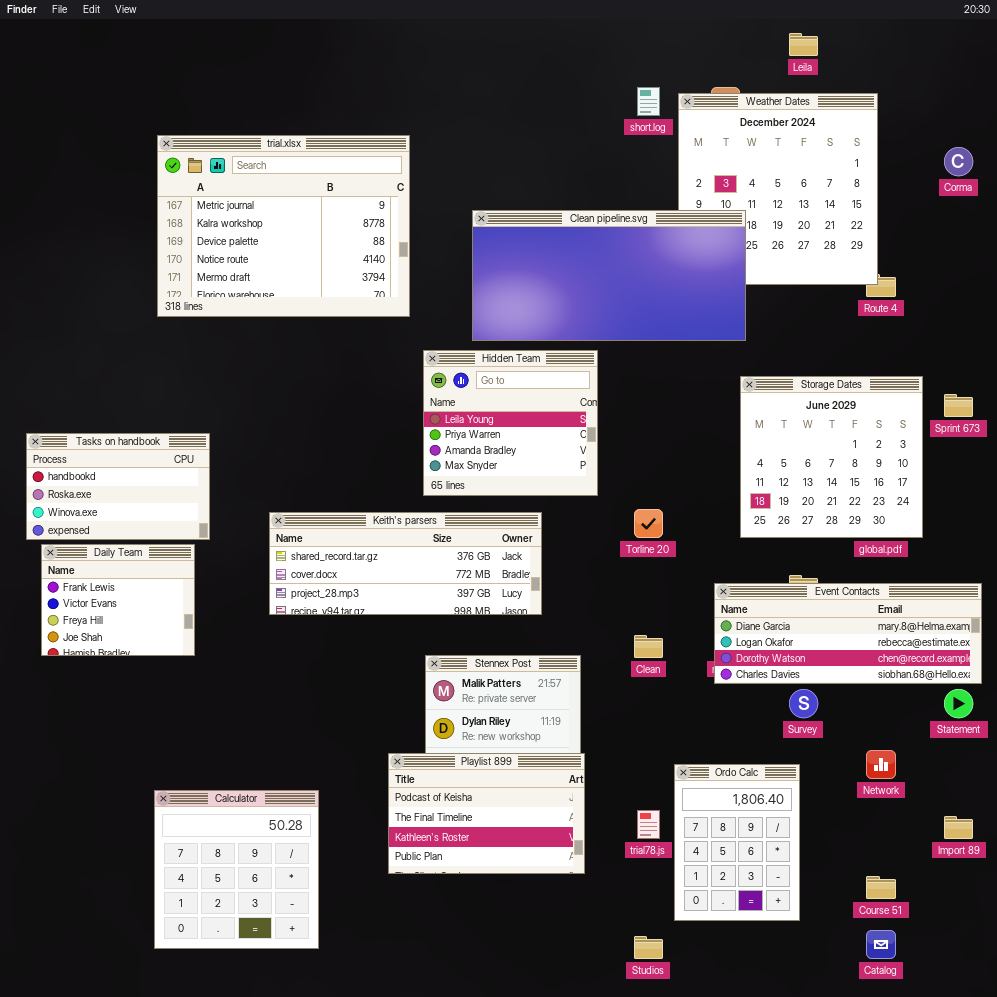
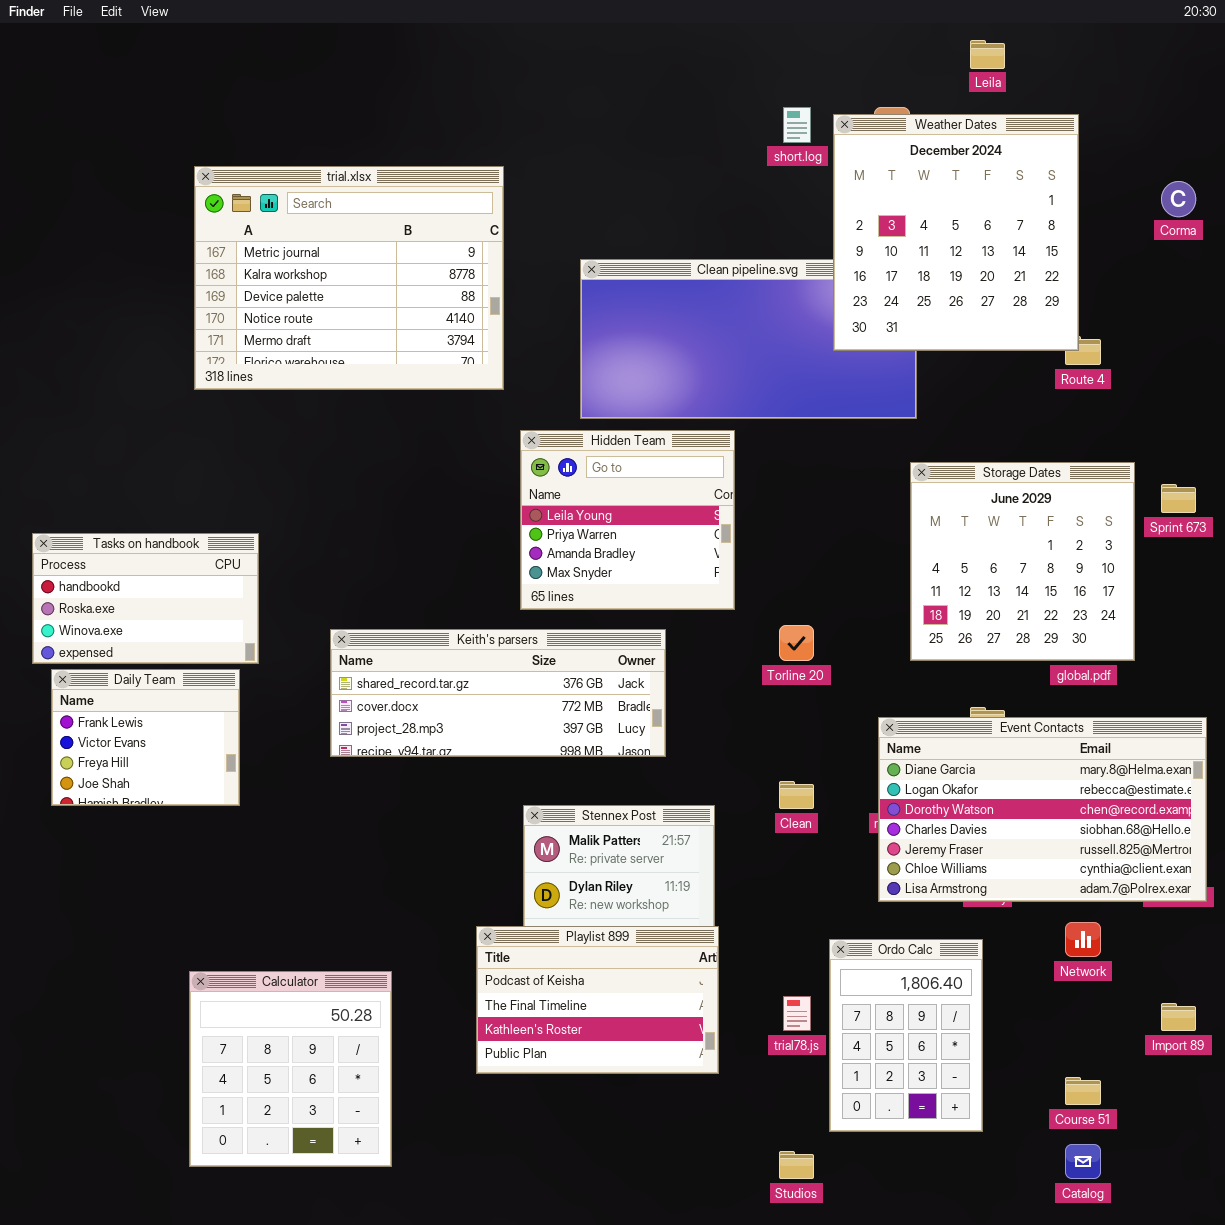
Weather Dates: [678,93,878,285] -> [833,114,1079,351], raised
Event Contacts: [714,583,982,684] -> [878,717,1207,902], resized

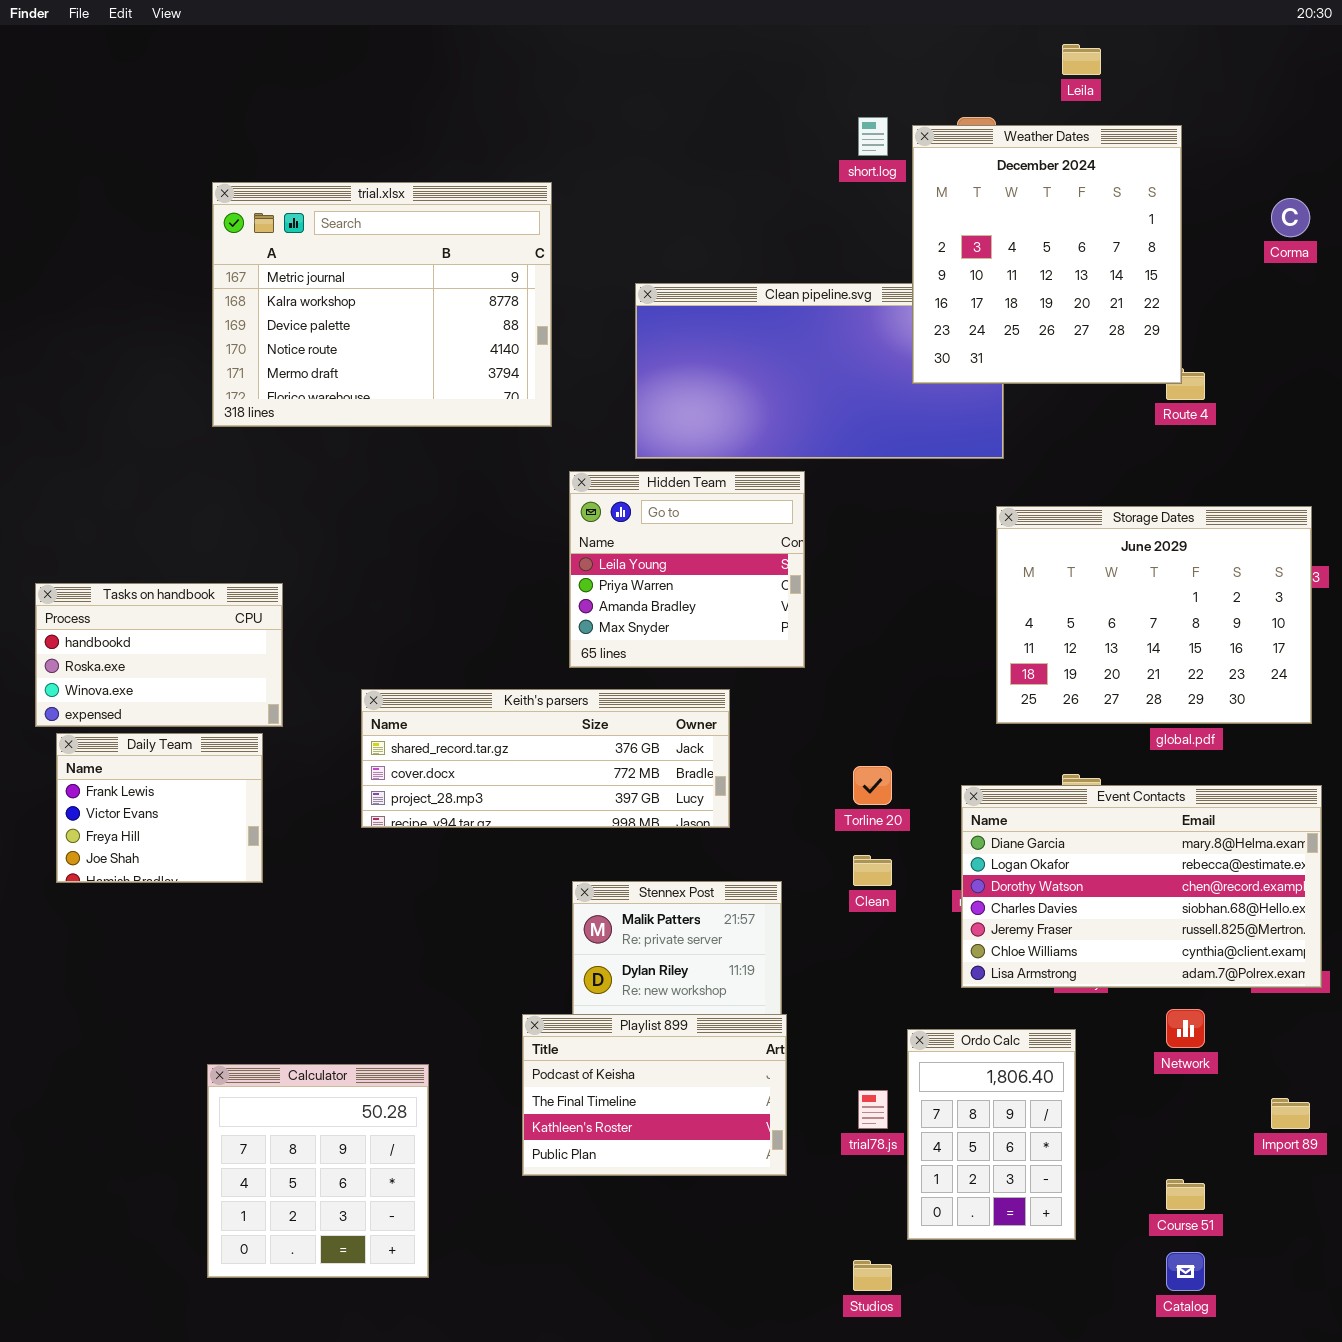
Storage Dates: [910,462,1135,661] -> [996,506,1312,724], resized
Torline 20: [779,625,814,661] -> [853,766,892,805], moved

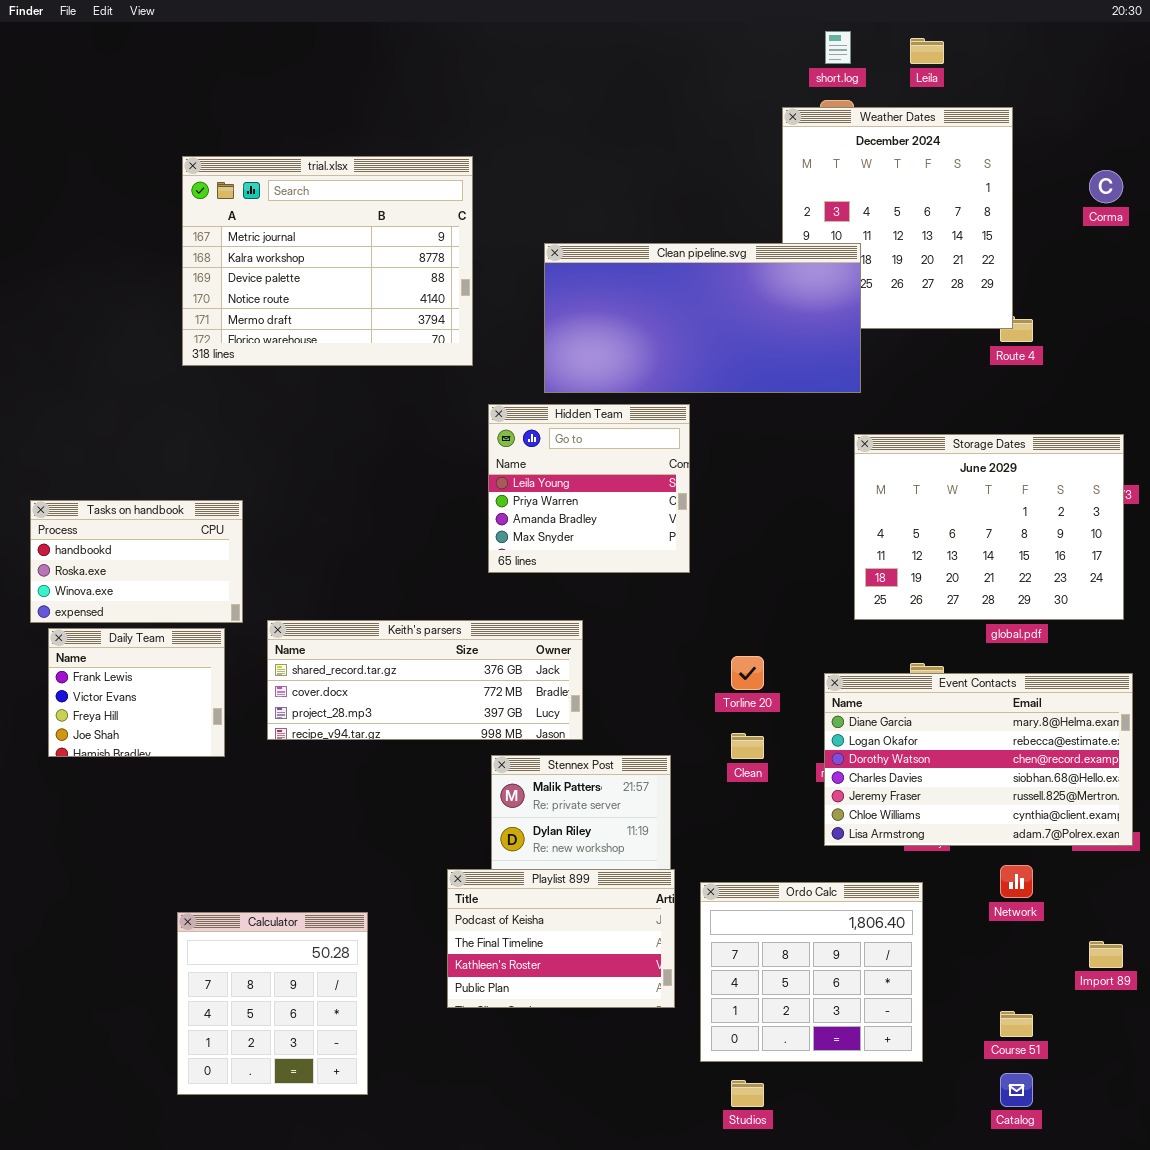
short.log: [858,117,888,156] -> [825,31,851,64], moved
Clean pipeline.svg: [635,283,1004,459] -> [544,243,861,393], raised
Keith's parsers: [361,689,730,828] -> [267,620,583,740], moved
Ordo Calc: [907,1029,1076,1240] -> [700,882,923,1062], resized

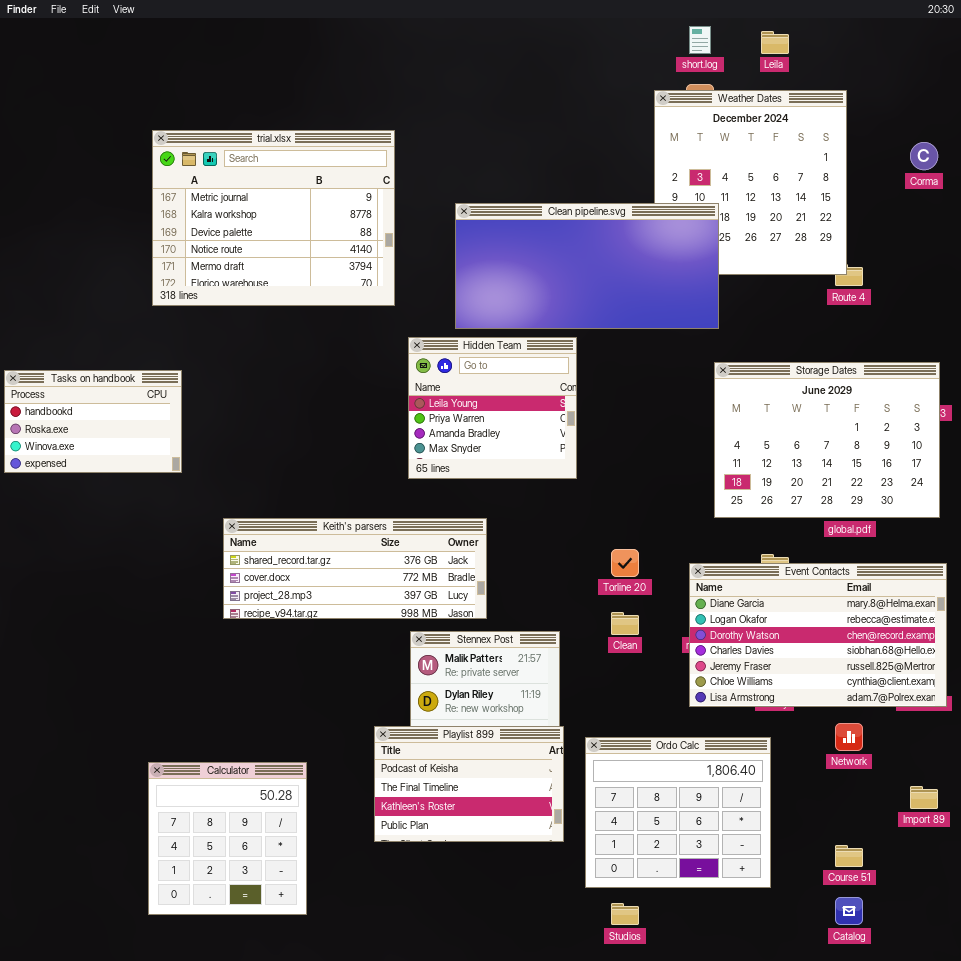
Tasks on handbook: [30,500,243,623] -> [4,370,182,473], moved
Daily Team: [48,628,225,757] -> none, closed

